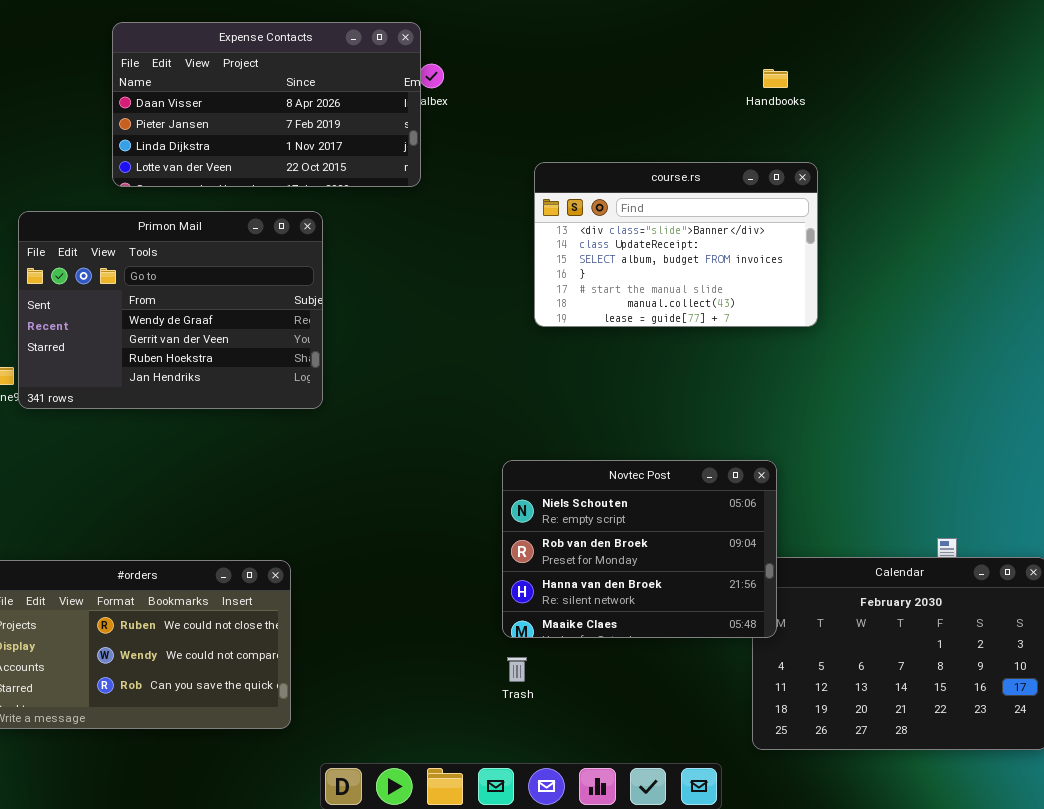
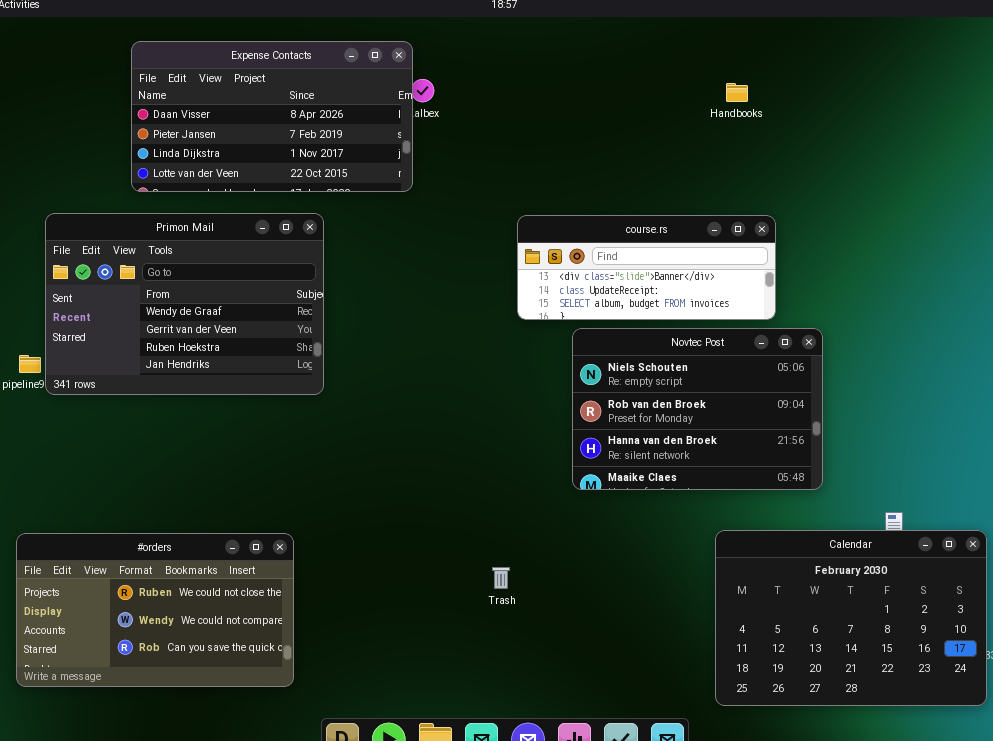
course.rs: [534,162,818,327] -> [517,215,776,320], resized
Novtec Post: [502,460,777,638] -> [572,328,823,490], moved
Trash: [507,657,527,682] -> [492,567,510,589], moved

